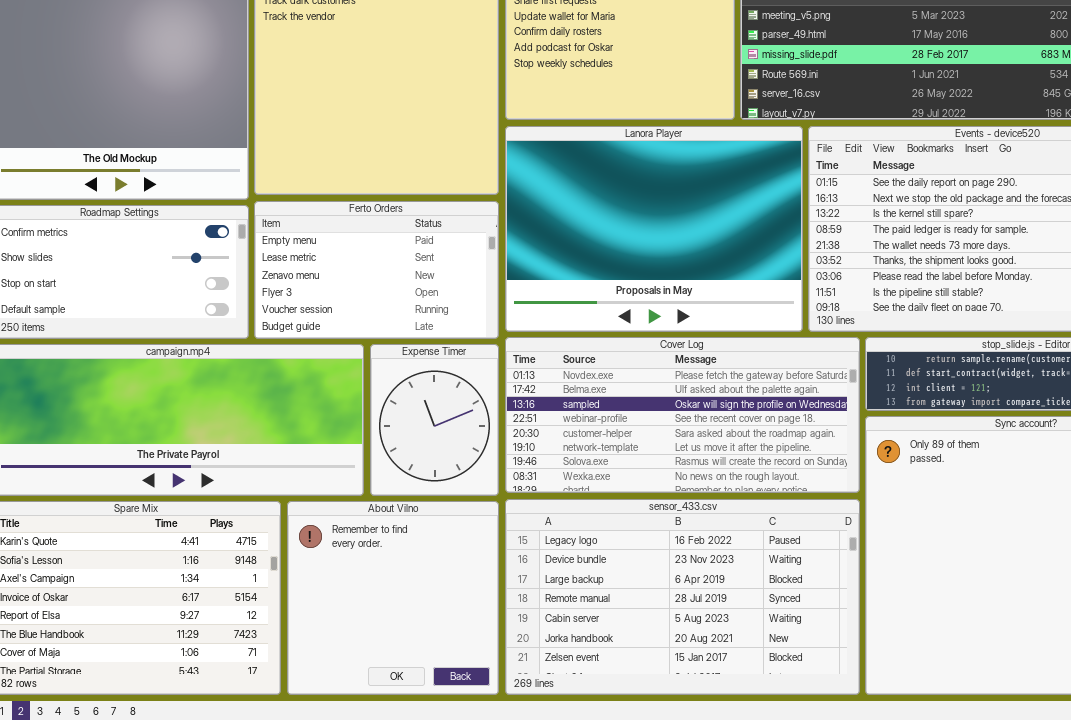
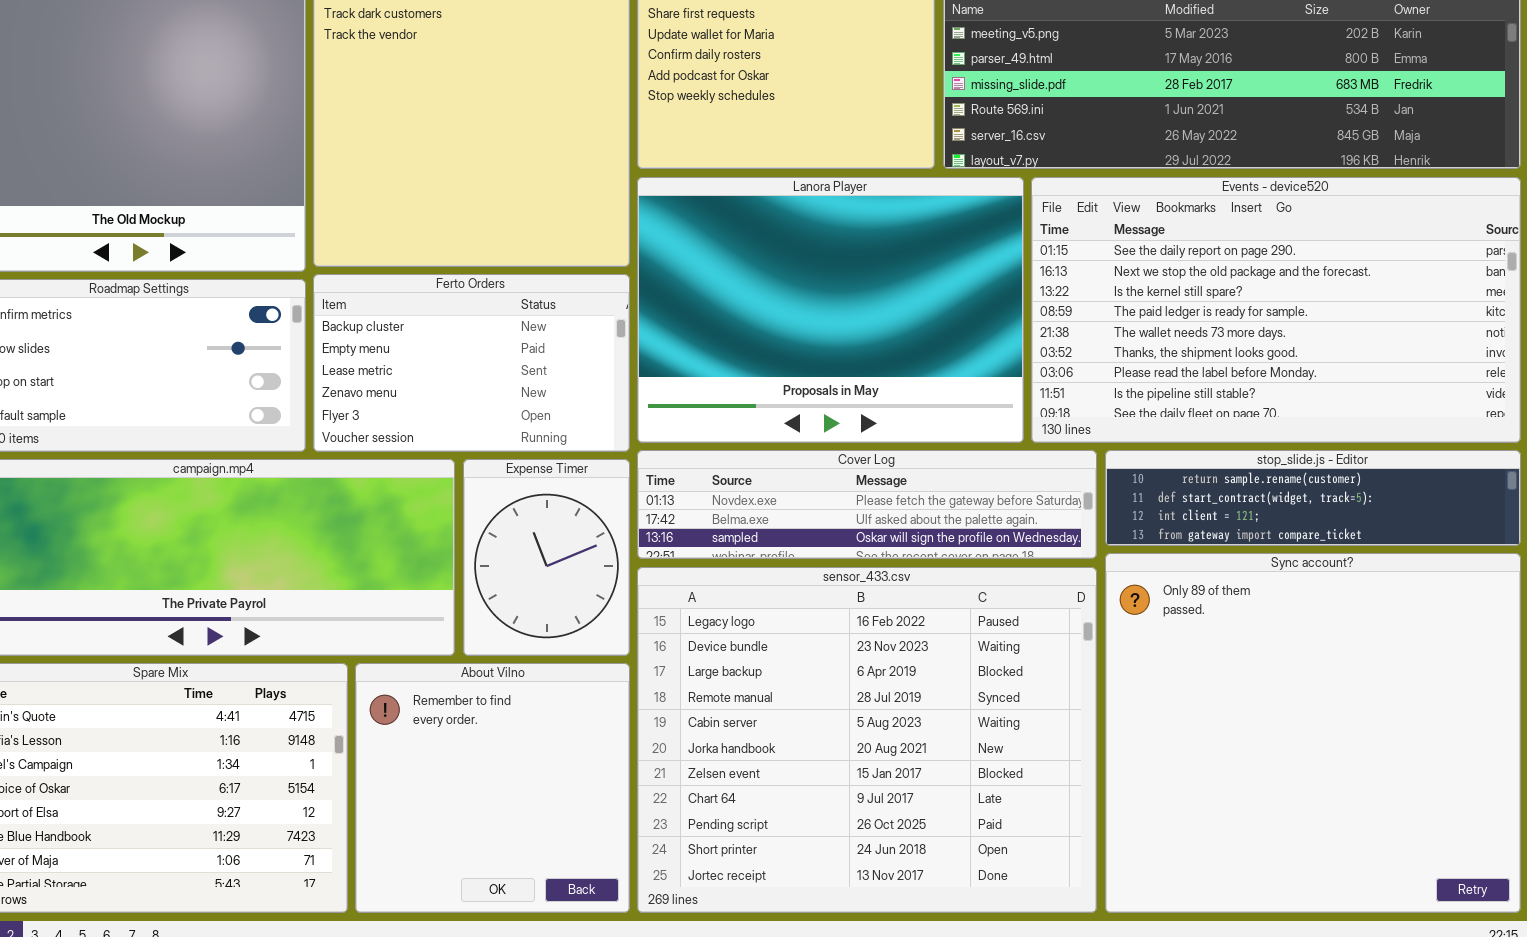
Ferto Orders: [254,201,499,339] -> [313,274,630,452], scrolled up 1 row
Cover Log: [505,337,860,493] -> [637,450,1097,559], resized
sensor_433.csv: [505,499,860,695] -> [637,567,1097,913], resized

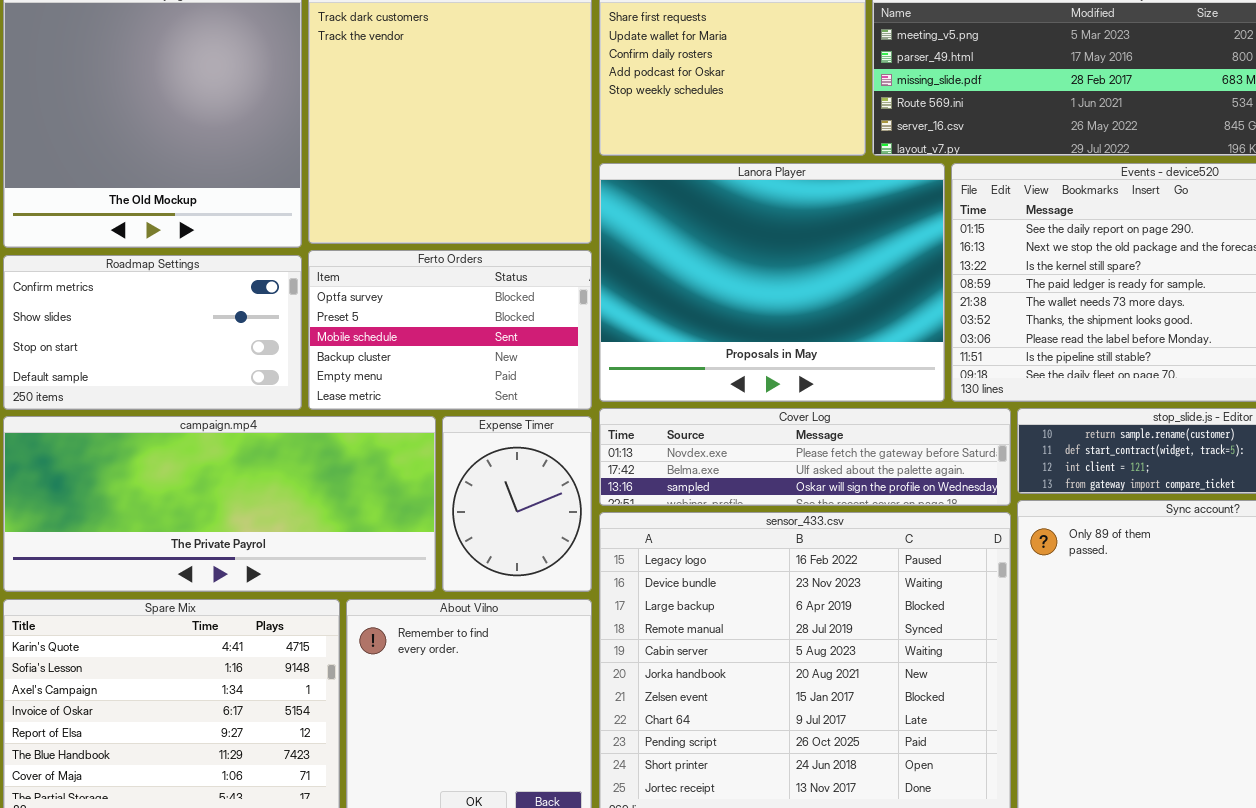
Ferto Orders: [313,274,630,452] -> [308,250,592,410], scrolled up 3 rows

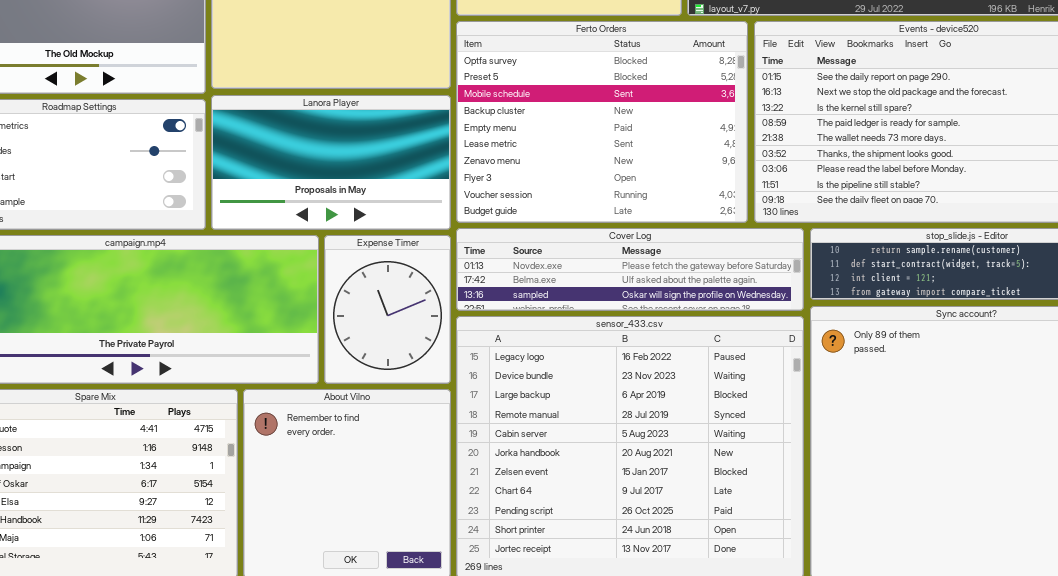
Lanora Player: [599,163,945,402] -> [211,95,451,230], moved, resized
Ferto Orders: [308,250,592,410] -> [456,21,748,223], moved, resized

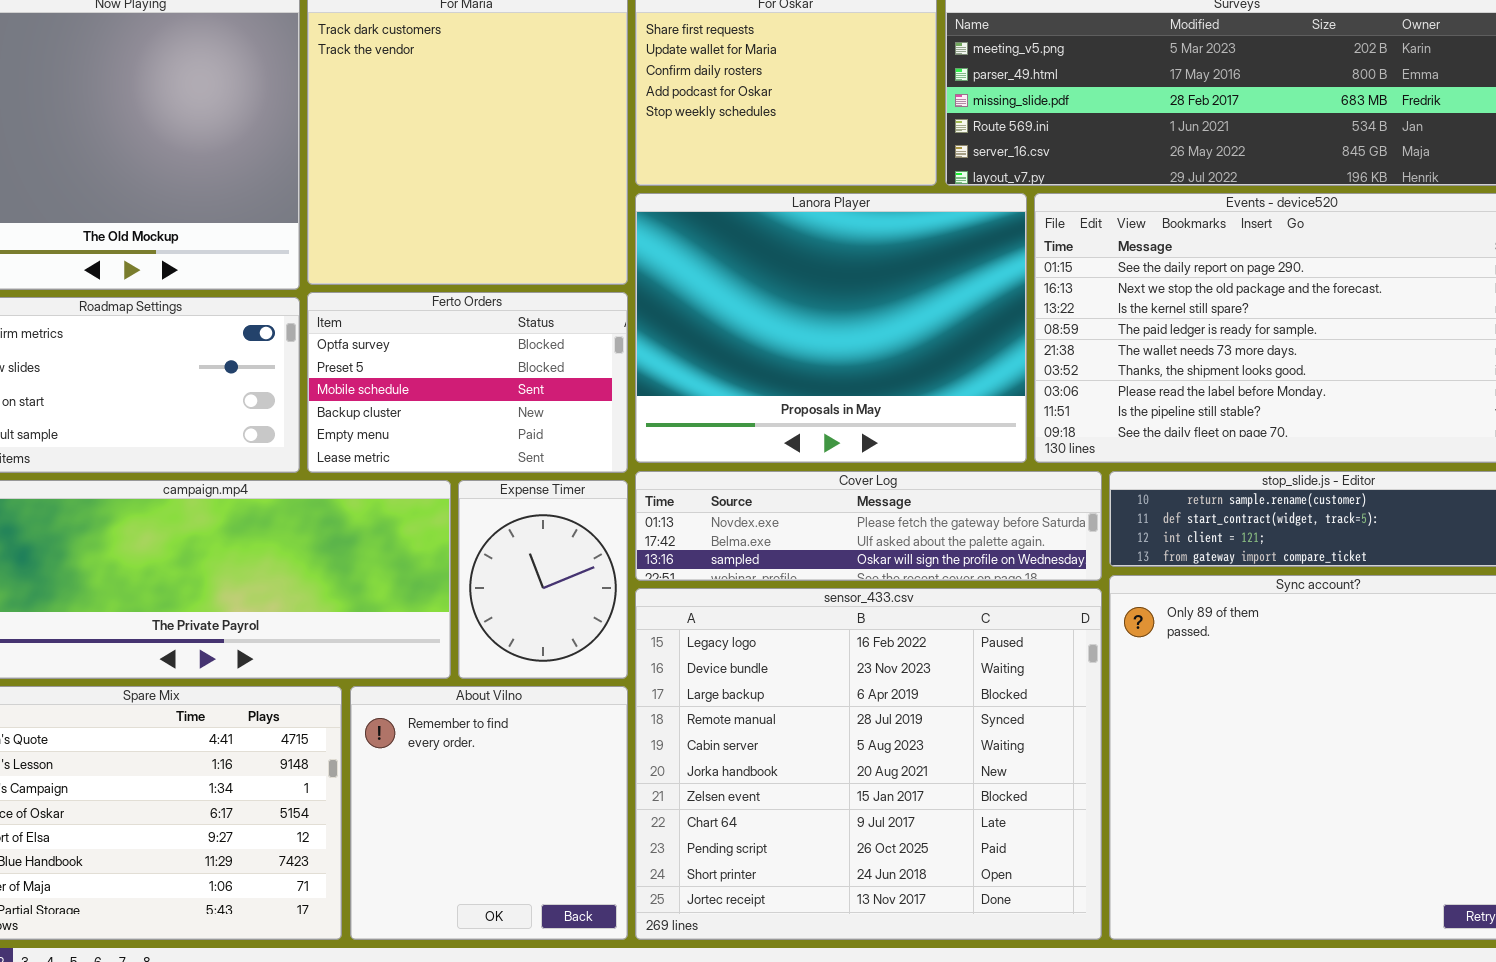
Ferto Orders: [456,21,748,223] -> [307,292,628,473], moved, resized
Lanora Player: [211,95,451,230] -> [635,193,1027,463], moved, resized

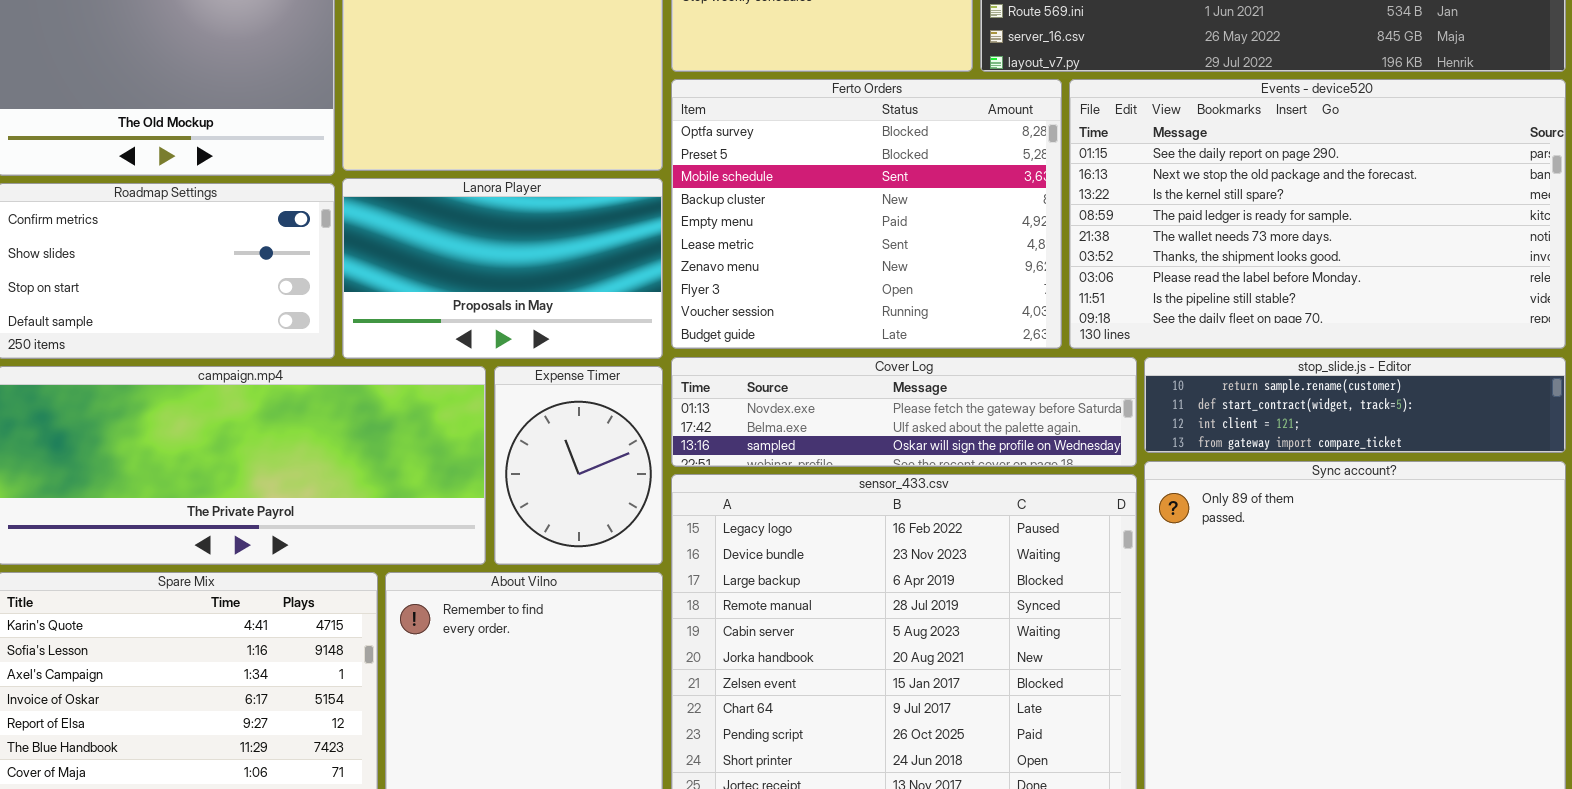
Lanora Player: [635,193,1027,463] -> [342,178,663,359], moved, resized
Ferto Orders: [307,292,628,473] -> [671,79,1062,349], moved, resized

